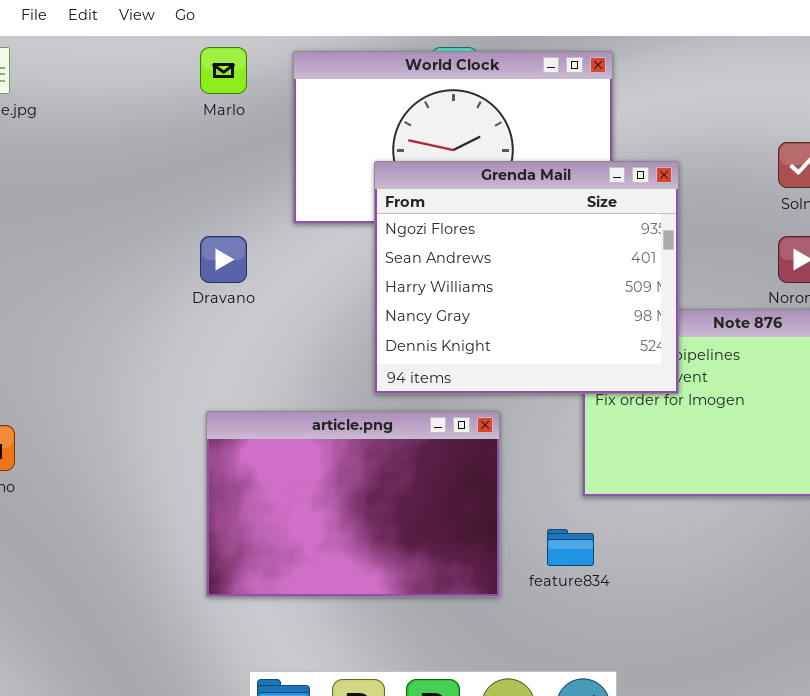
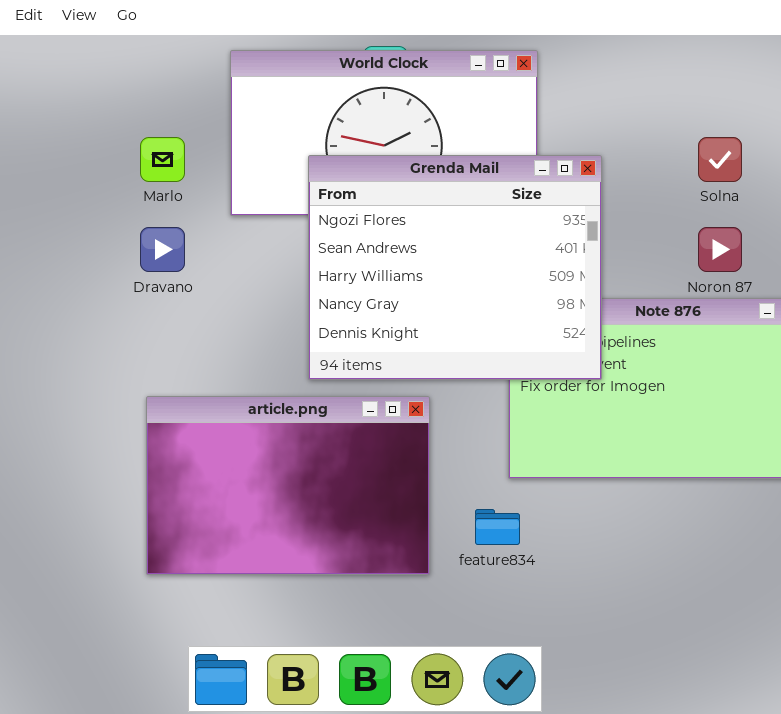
Marlo: [200,47,247,94] -> [140,137,185,182], moved

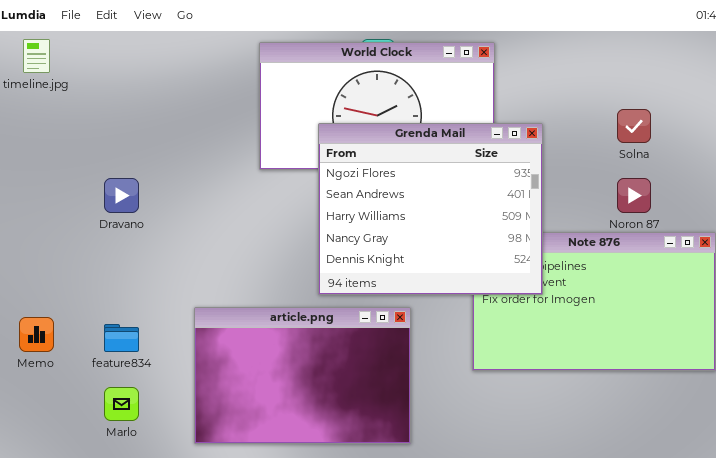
Marlo: [140,137,185,182] -> [104,387,139,421], moved
Dravano: [140,227,185,272] -> [104,178,139,213], moved
feature834: [475,509,520,545] -> [104,324,139,352], moved

